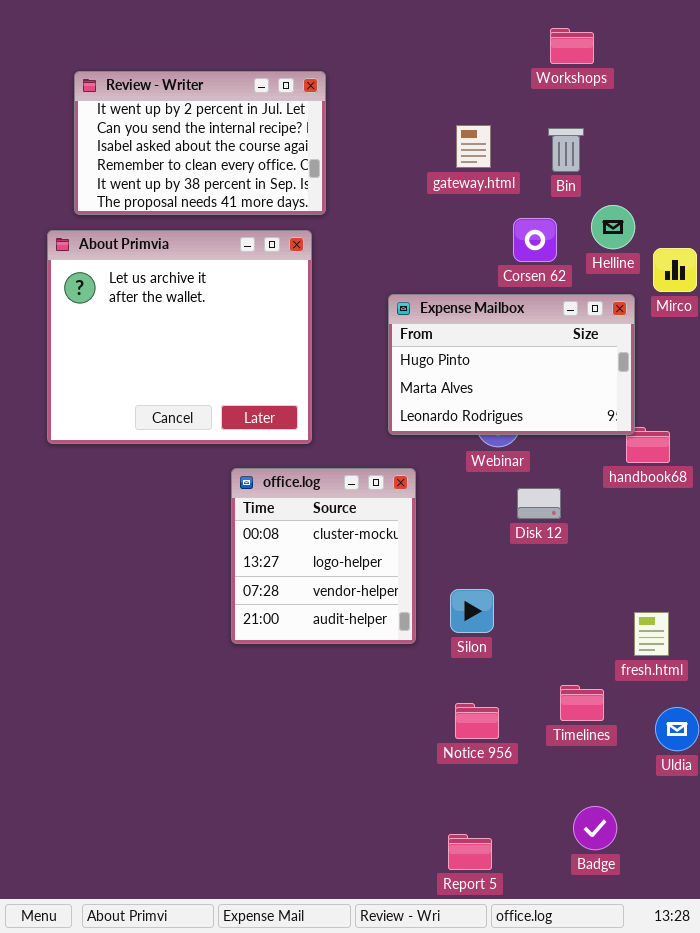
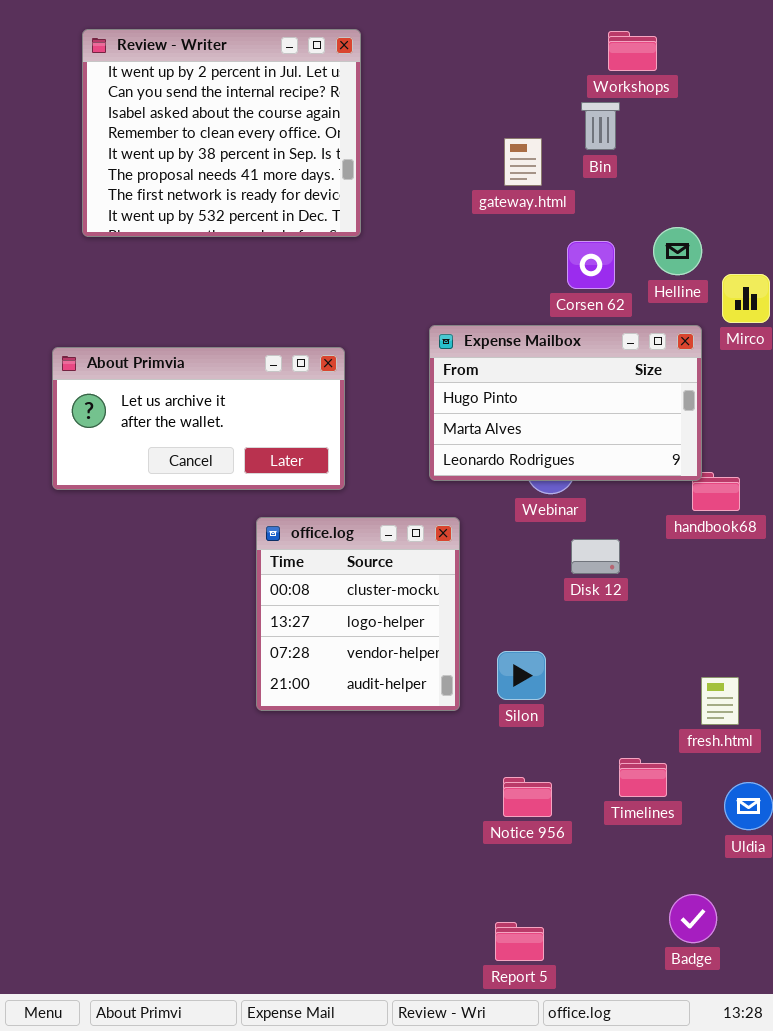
Review - Writer: [74,71,326,215] -> [82,29,361,237], resized
Bin: [548,128,584,172] -> [581,102,620,150], moved
About Primvia: [47,230,312,444] -> [52,347,345,490], resized
Badge: [573,806,617,850] -> [669,894,717,943], moved

